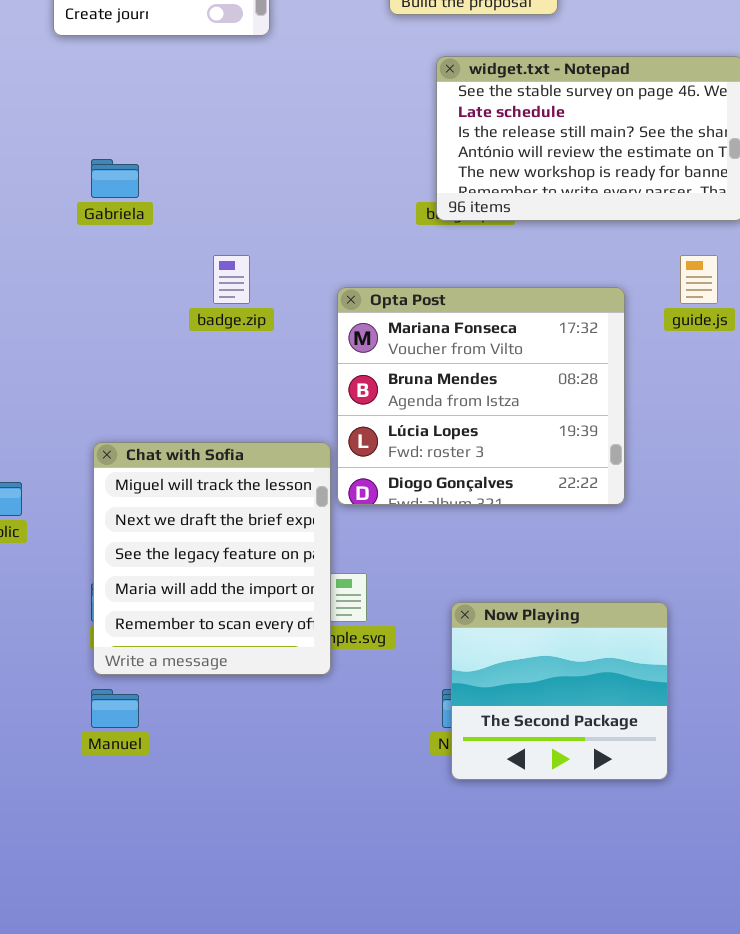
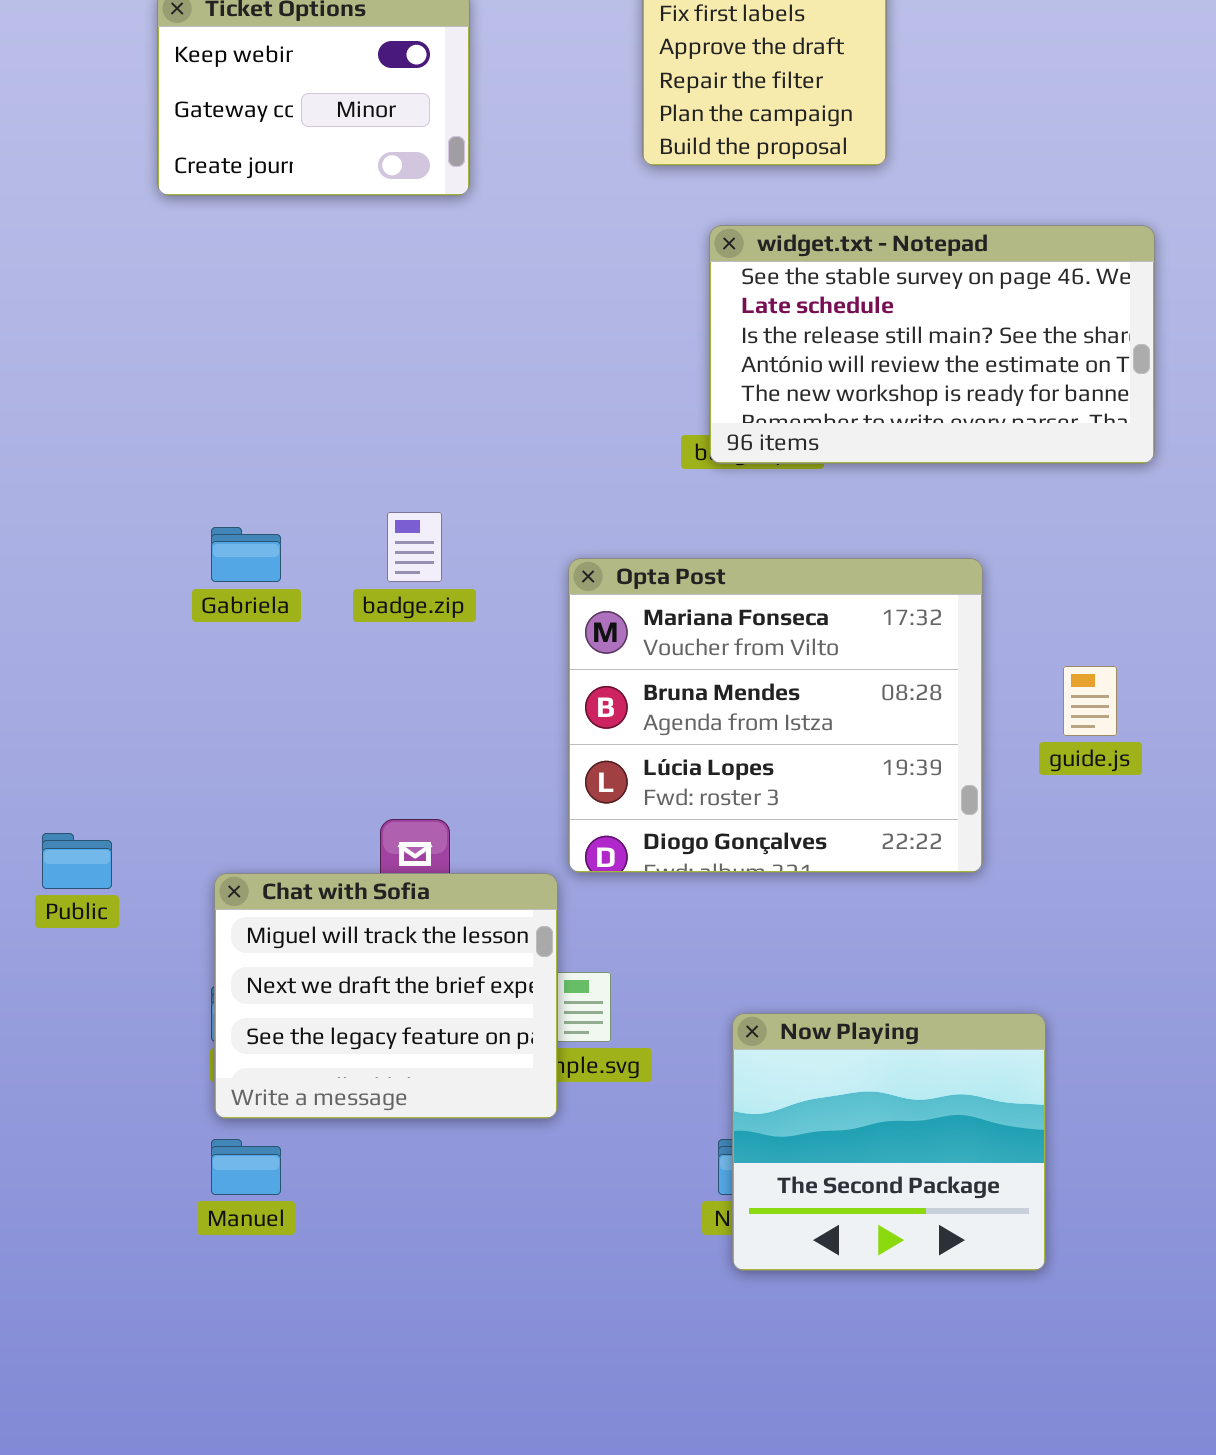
Gabriela: [91,159,139,198] -> [211,527,281,582], moved
guide.js: [680,255,718,304] -> [1063,666,1117,736], moved
Chat with Sofia: [93,442,331,675] -> [214,873,558,1119], resized

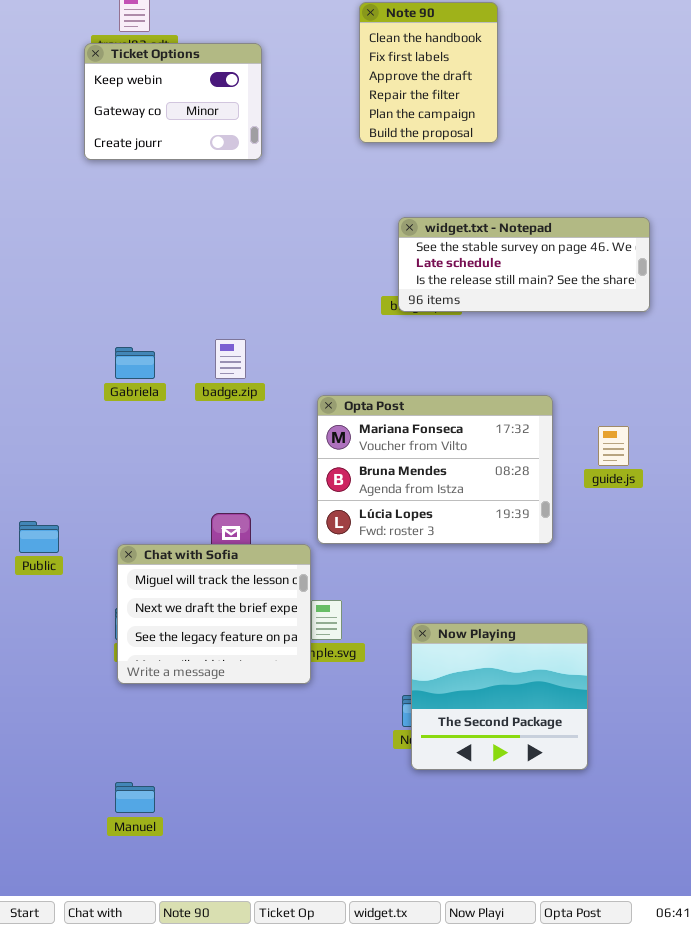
widget.txt - Notepad: [709,225,1155,464] -> [398,217,650,312], resized
Opta Post: [568,558,983,873] -> [317,395,553,544], resized
Manuel: [211,1139,281,1195] -> [115,782,155,813], moved

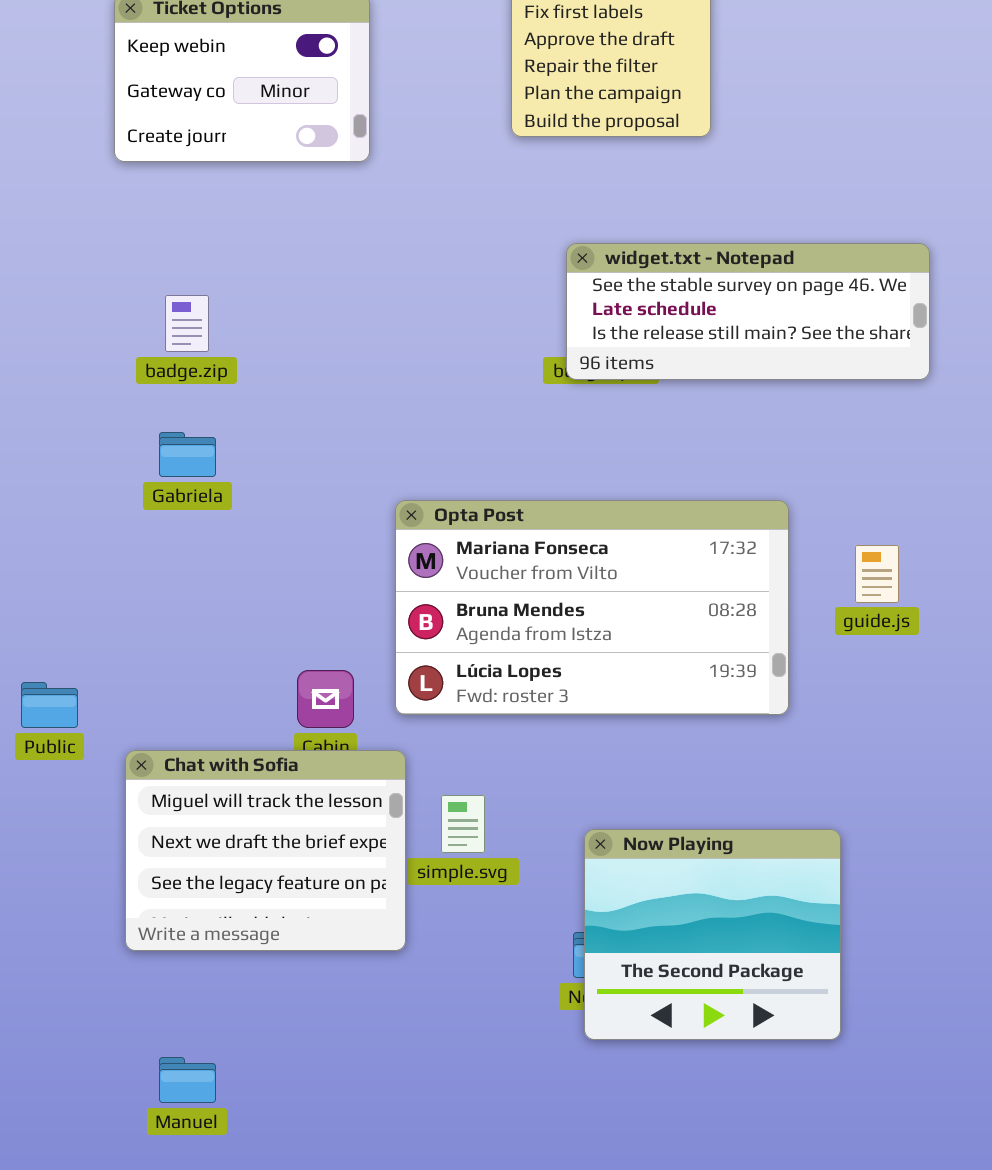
badge.zip: [215,339,246,379] -> [165,295,209,352], moved
Opta Post: [317,395,553,544] -> [395,500,789,715], resized
Chat with Sofia: [117,544,311,684] -> [125,750,406,951], moved

